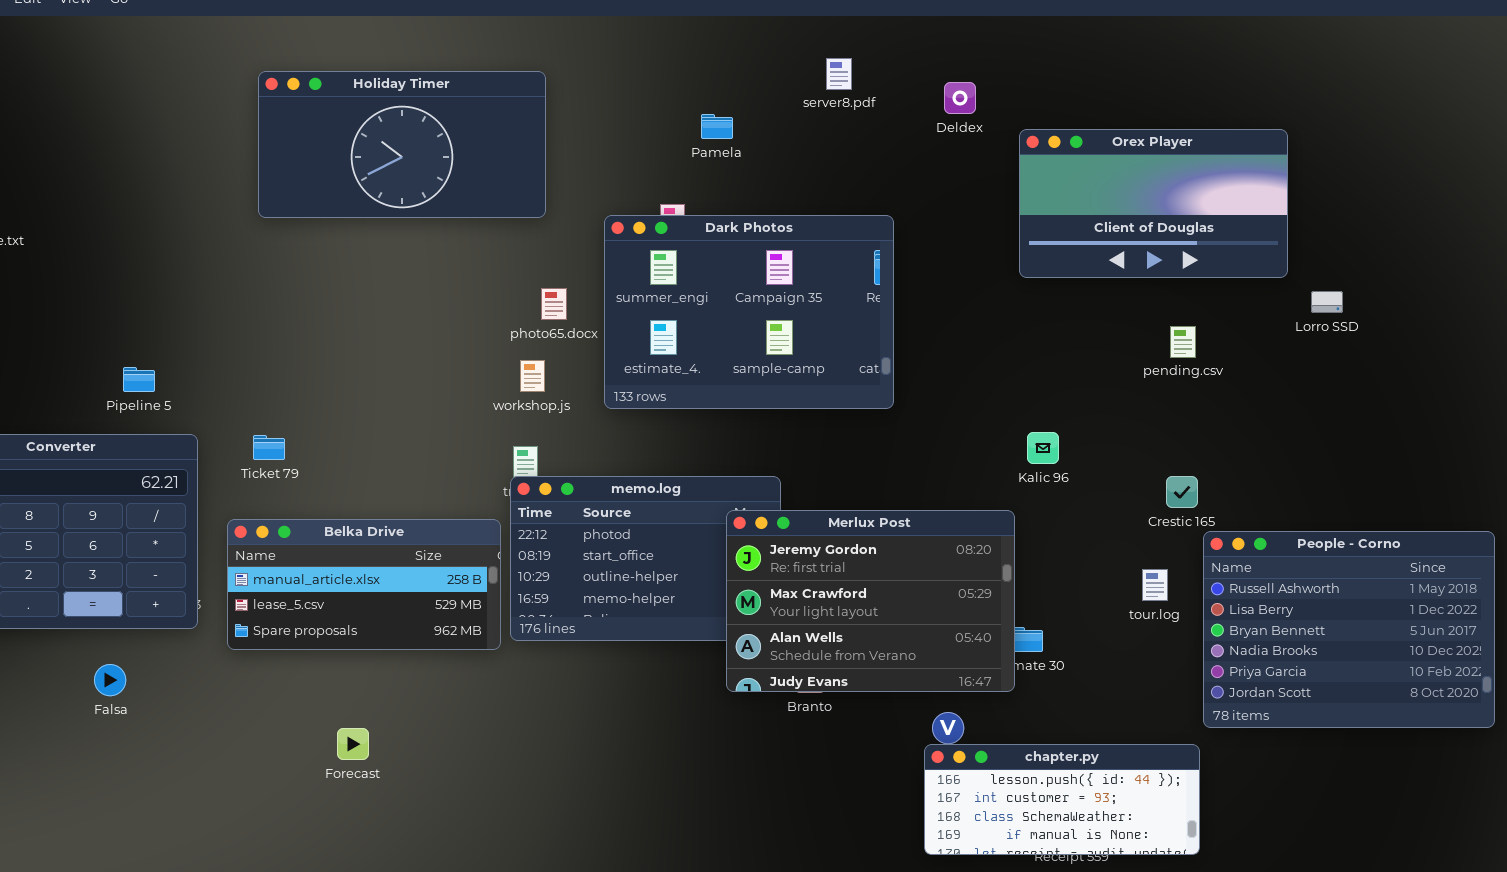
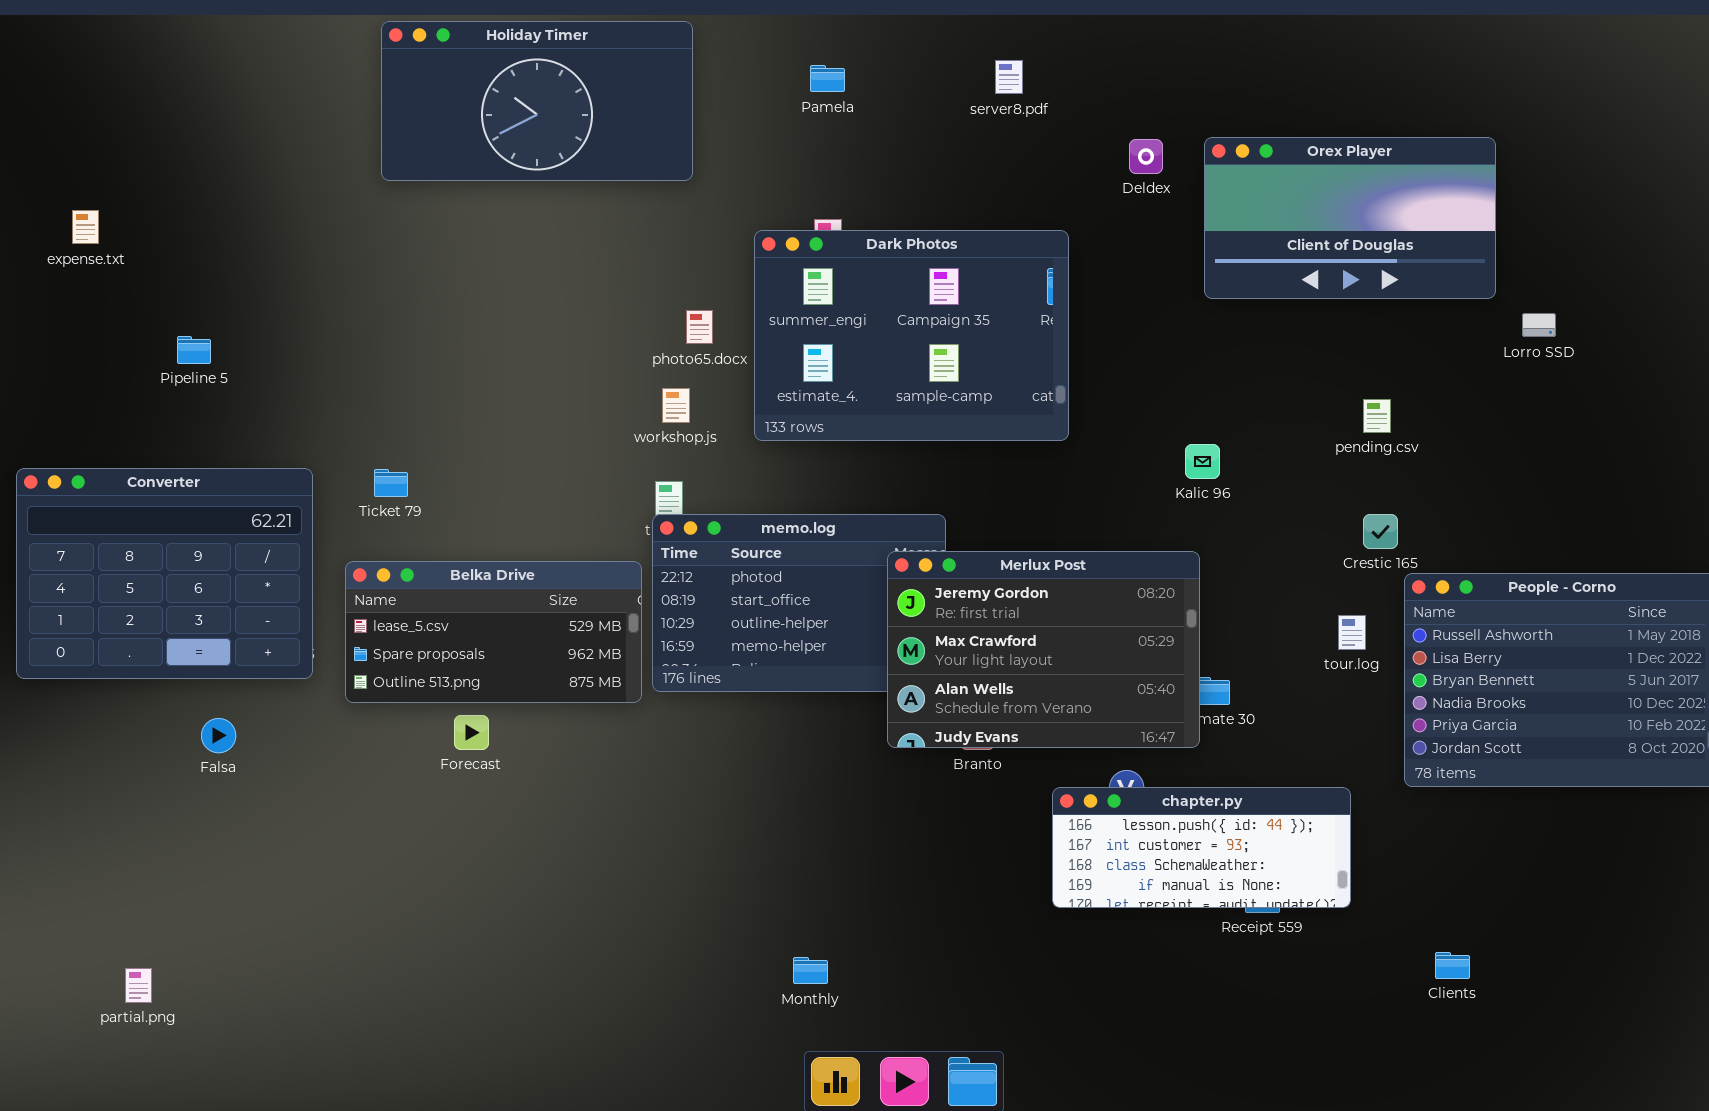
Holiday Timer: [258,71,546,218] -> [381,21,693,181], moved
Deldex: [944,82,976,114] -> [1129,139,1163,174], moved
Pamela: [701,114,733,139] -> [810,65,845,92], moved
pending.csv: [1170,326,1196,358] -> [1363,399,1391,433], moved
Pipeline 5: [123,367,155,392] -> [177,336,211,364], moved
Kalic 96: [1027,432,1059,464] -> [1185,444,1220,479], moved
Belka Drive: [227,519,501,650] -> [345,561,642,703], scrolled down 1 row
Forecast: [337,728,369,760] -> [454,715,489,750], moved
chapter.py: [924,744,1200,855] -> [1052,787,1351,908], moved

